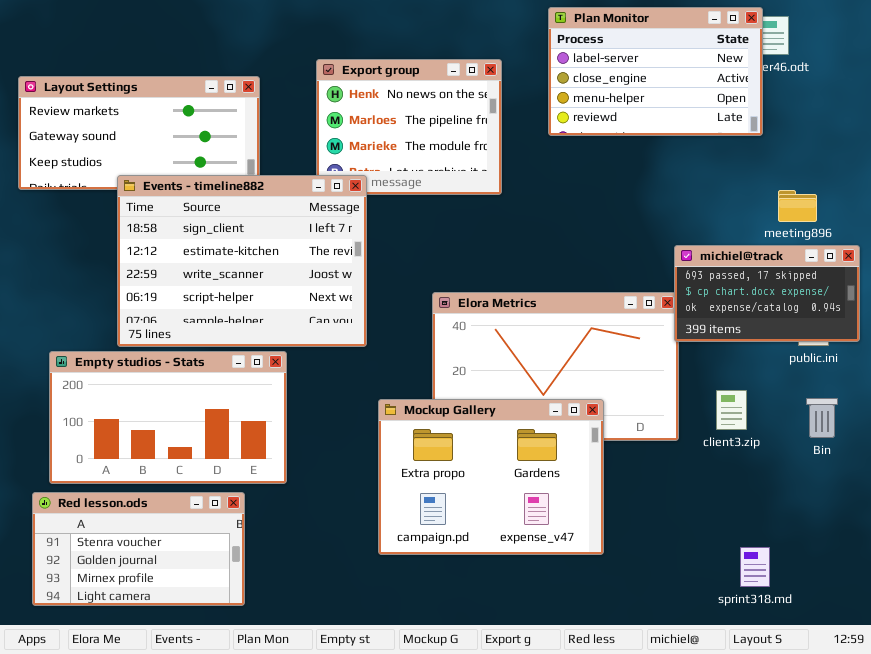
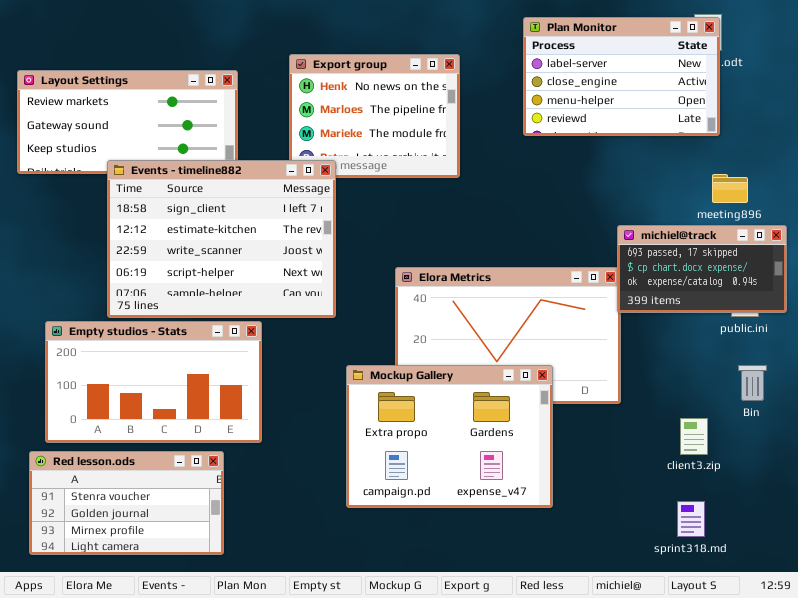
Plan Monitor: [548,7,763,136] -> [523,17,720,136], moved
client3.zip: [716,390,747,430] -> [680,418,708,455], moved

